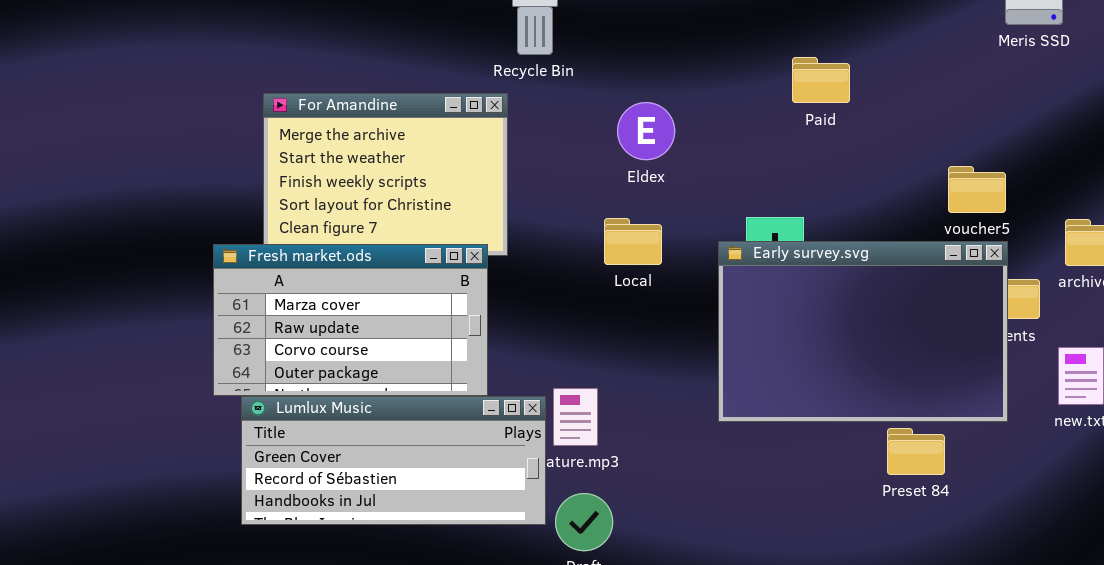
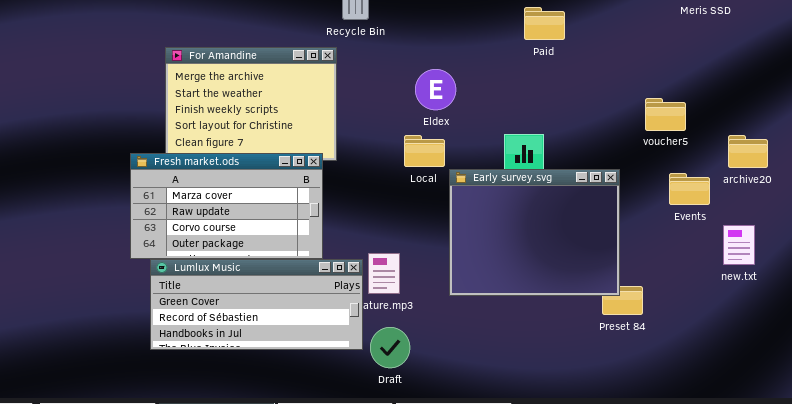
Paid: [792,57,850,103] -> [524,7,565,40], moved
Eldex: [617,102,675,160] -> [415,69,456,110], moved
Early survey.svg: [718,241,1008,422] -> [449,169,620,296], moved, resized

